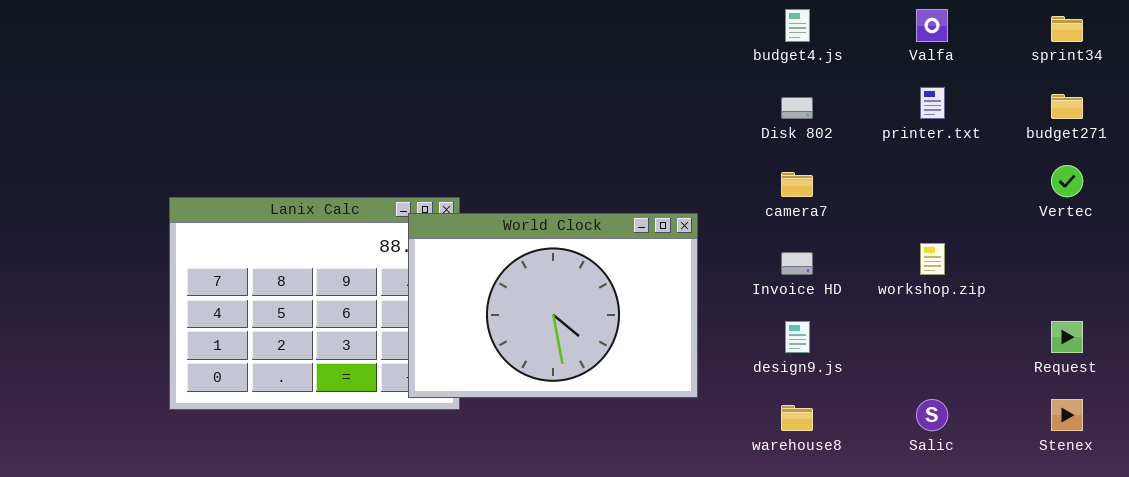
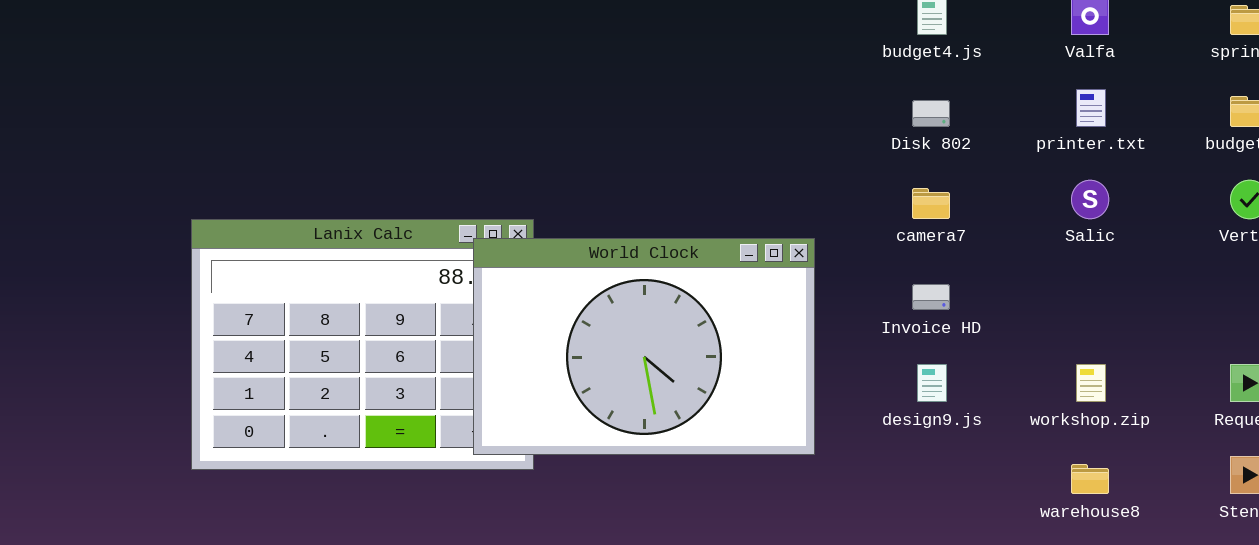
workshop.zip: [920,243,945,275] -> [1076,364,1106,402], moved
Salic: [916,399,948,431] -> [1071,180,1109,219], moved
warehouse8: [781,405,813,431] -> [1071,464,1109,494], moved

